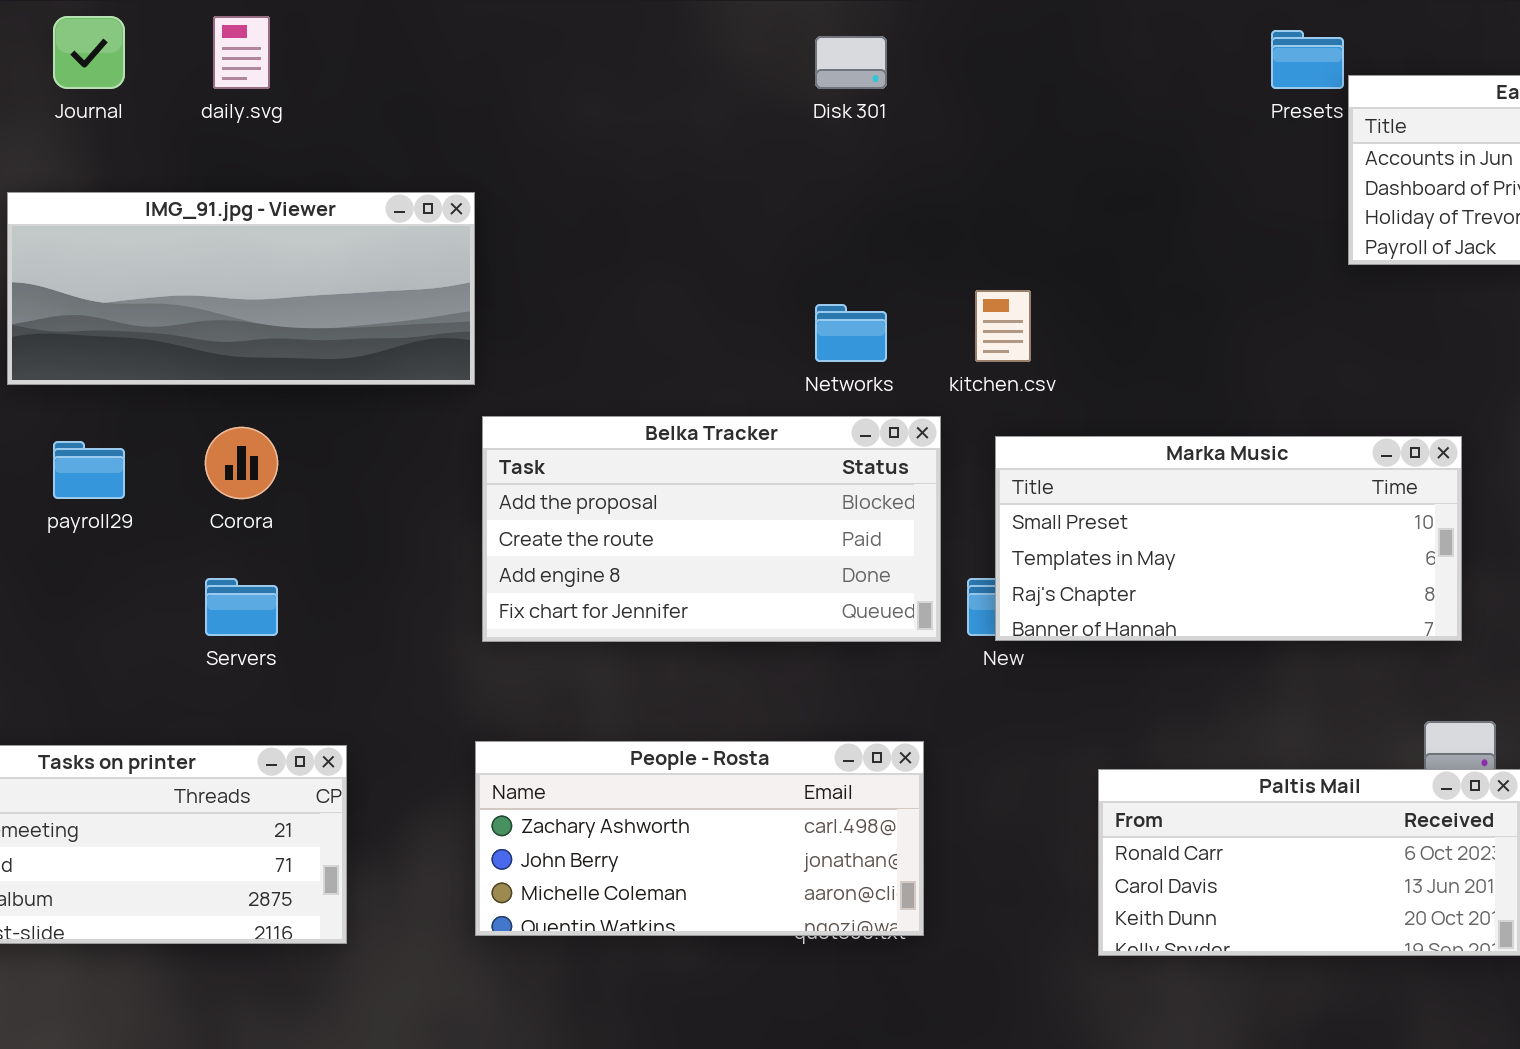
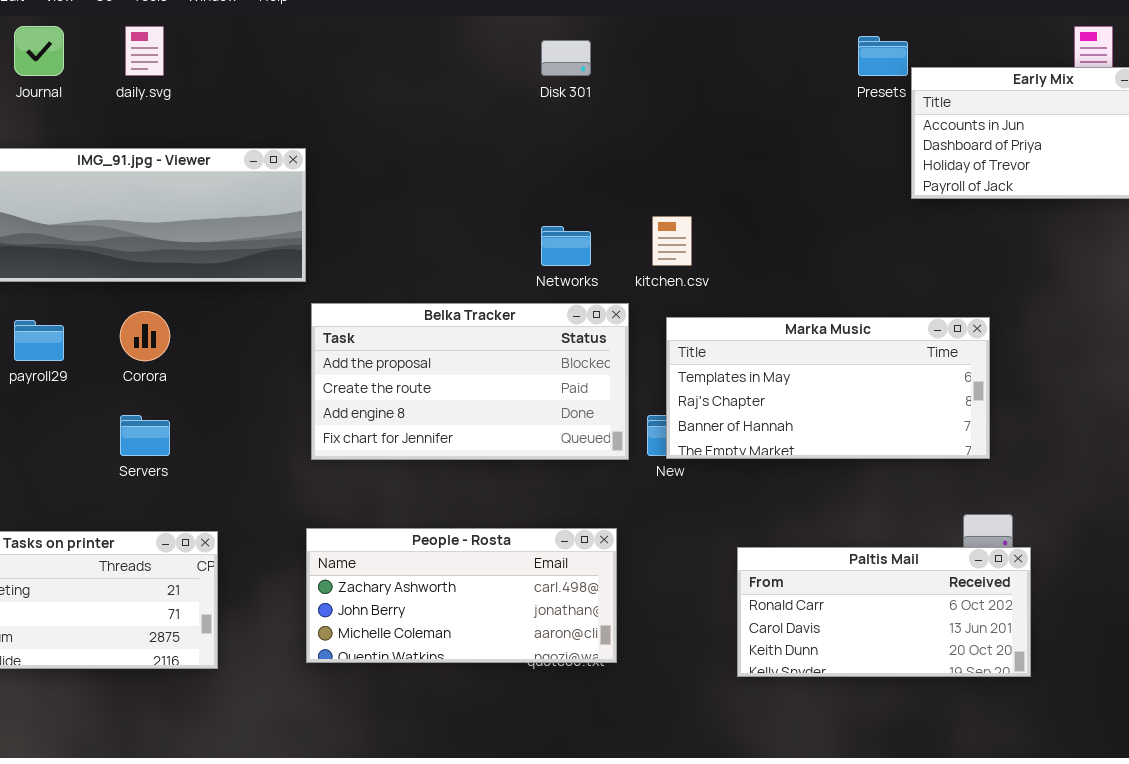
Marka Music: [995,436,1462,641] -> [666,317,990,459], scrolled down 1 row

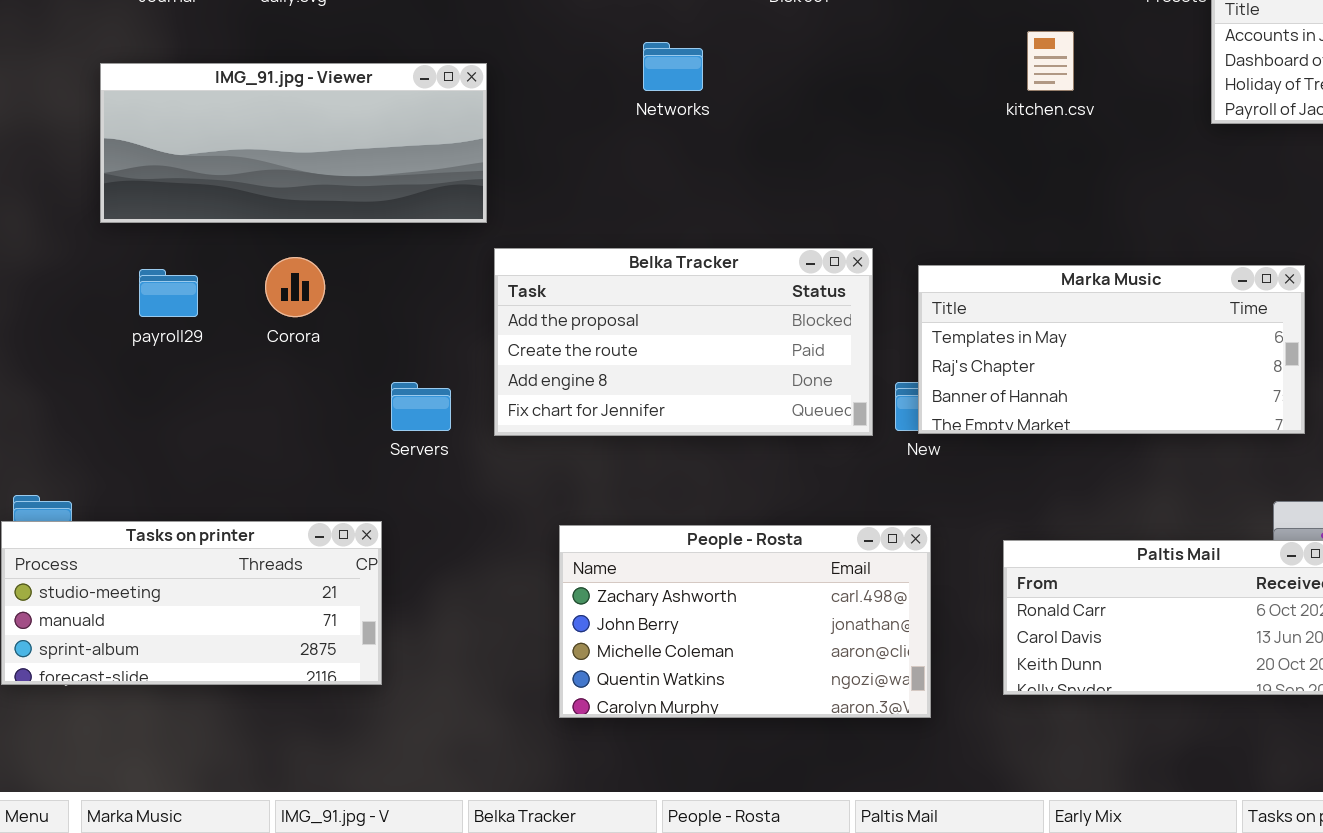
kitchen.csv: [652,216,692,266] -> [1027,31,1074,91], moved
Networks: [541,226,591,266] -> [643,42,703,91], moved
Servers: [120,415,170,456] -> [391,382,451,431], moved
People - Rosta: [306,528,617,663] -> [559,525,931,718], moved, resized

